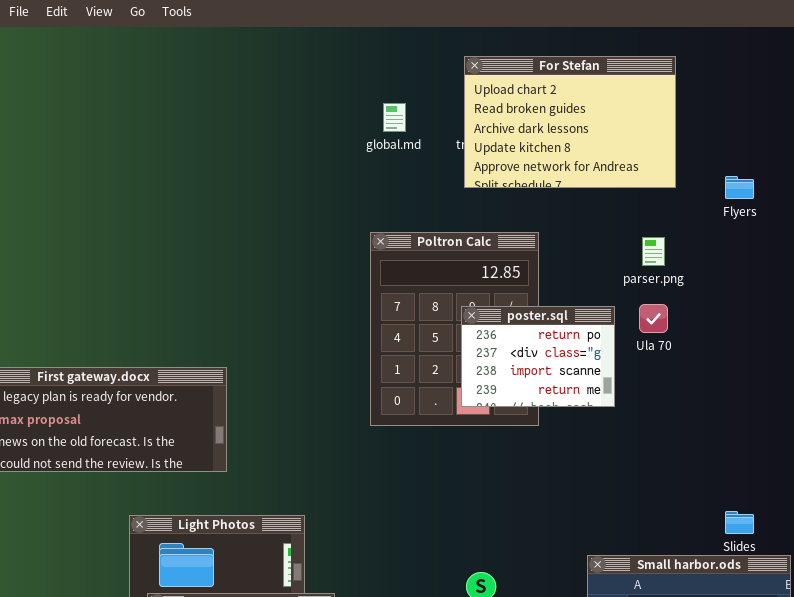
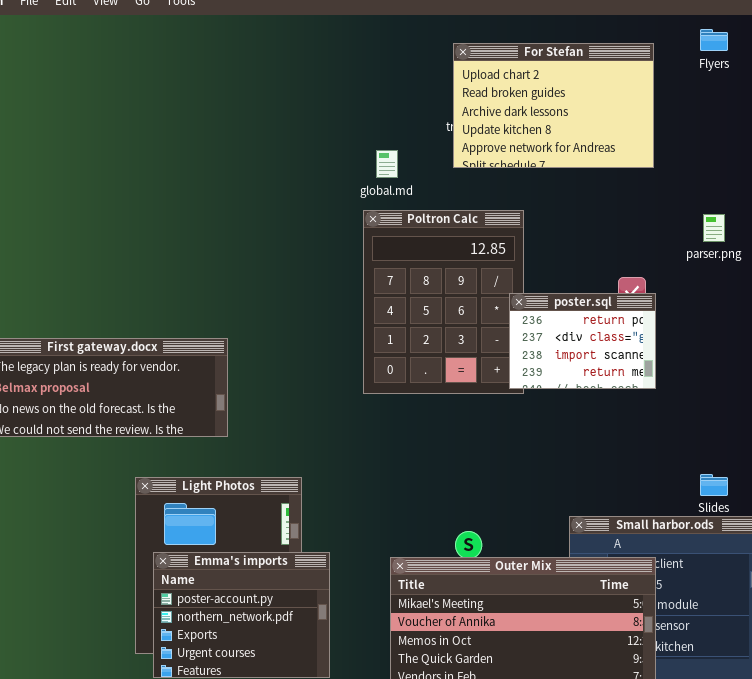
global.md: [383,103,406,132] -> [376,150,398,178], moved
Flyers: [725,176,754,199] -> [700,29,728,51], moved
parser.png: [642,237,665,266] -> [703,214,725,242], moved
poster.sql: [461,306,615,407] -> [509,293,656,389], moved

